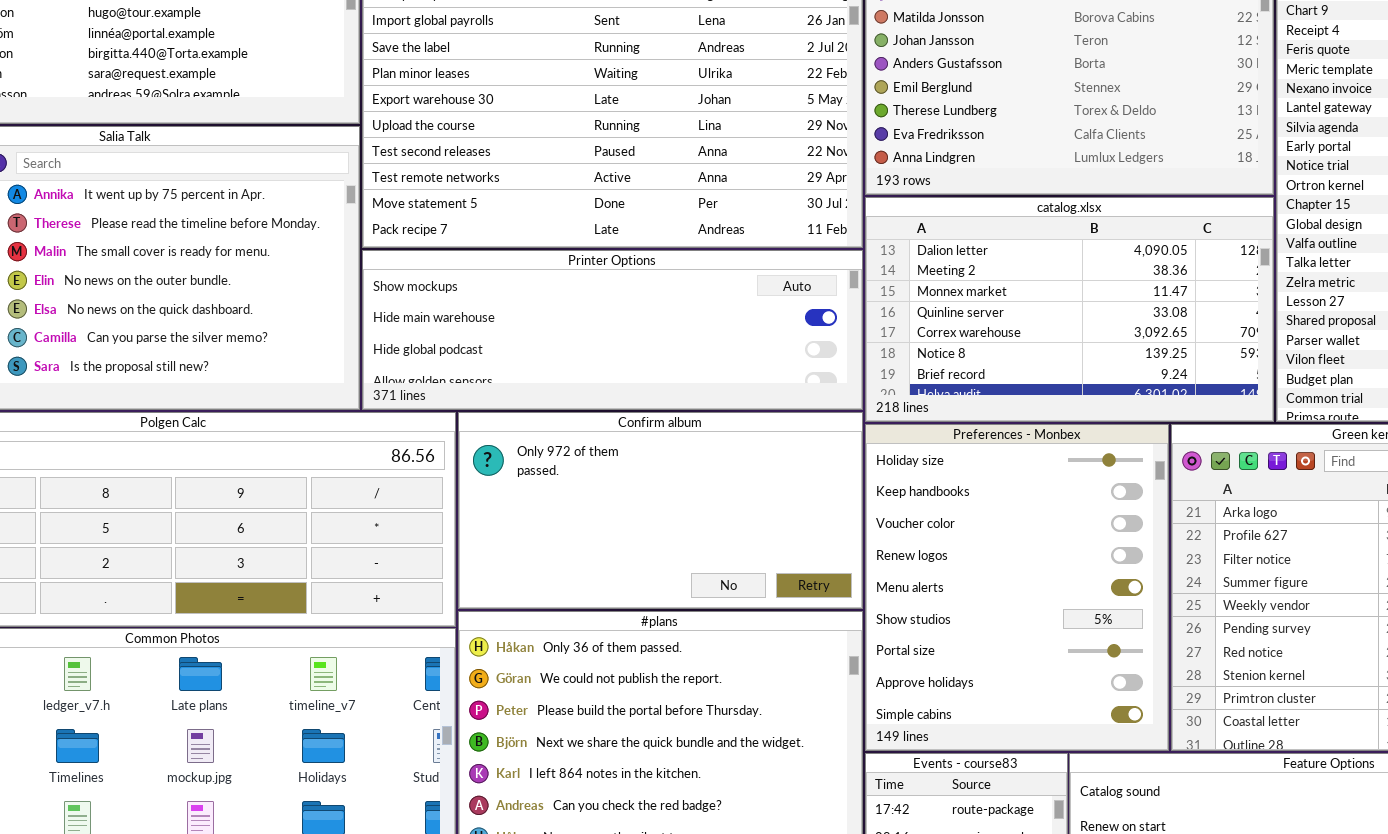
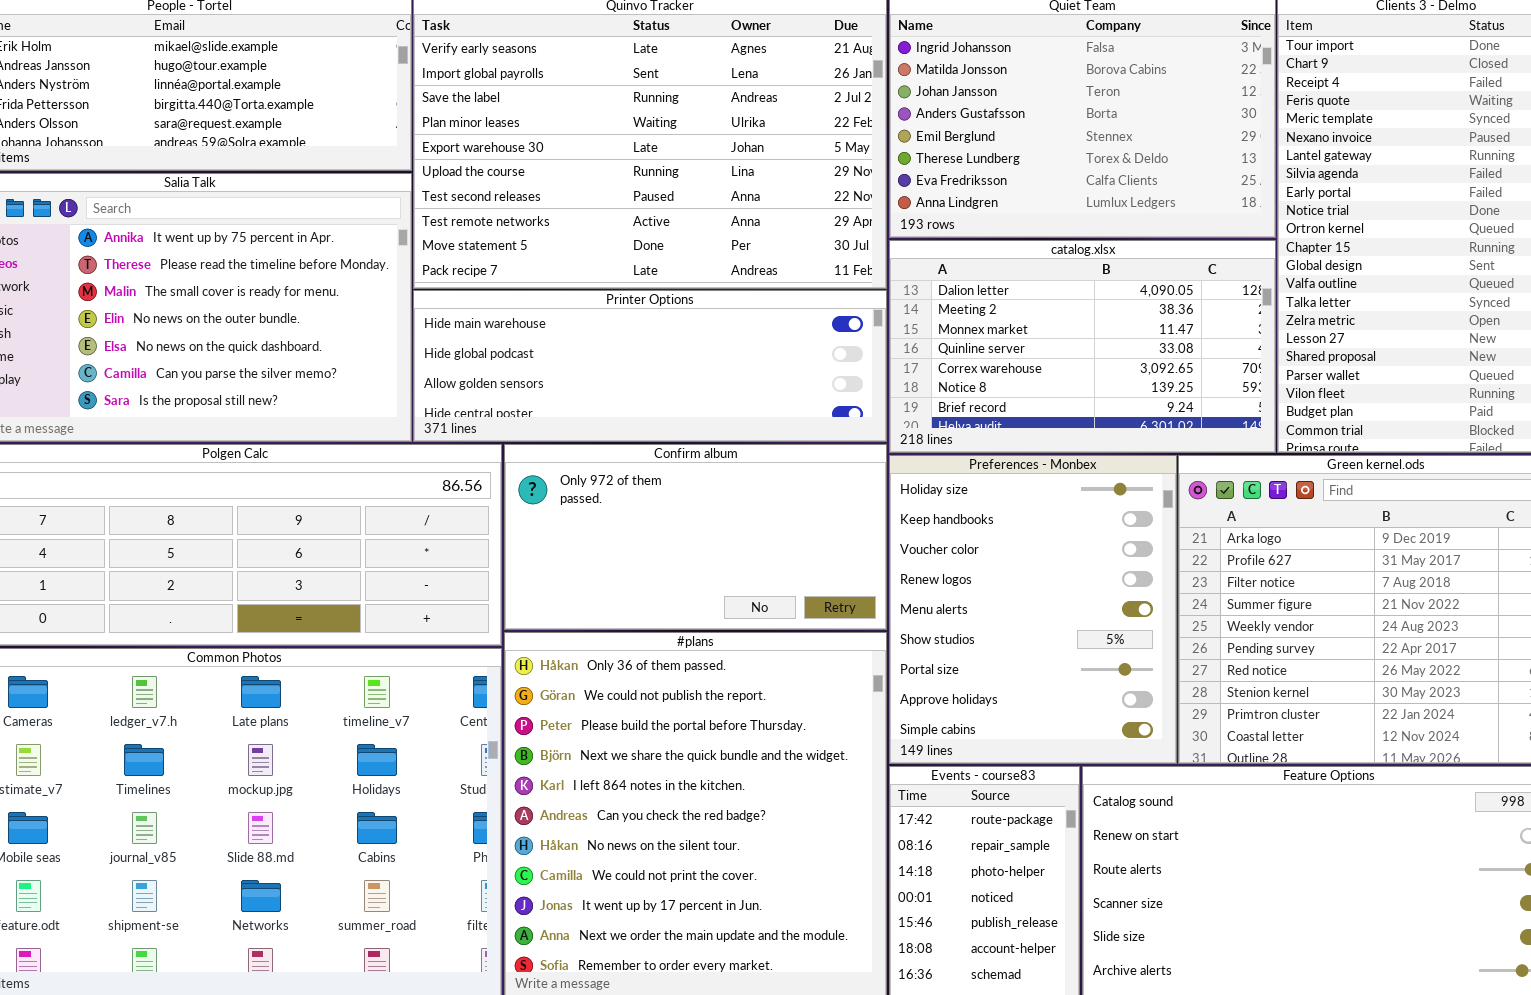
Printer Options: [362,250,863,410] -> [413,290,887,442], scrolled down 1 row

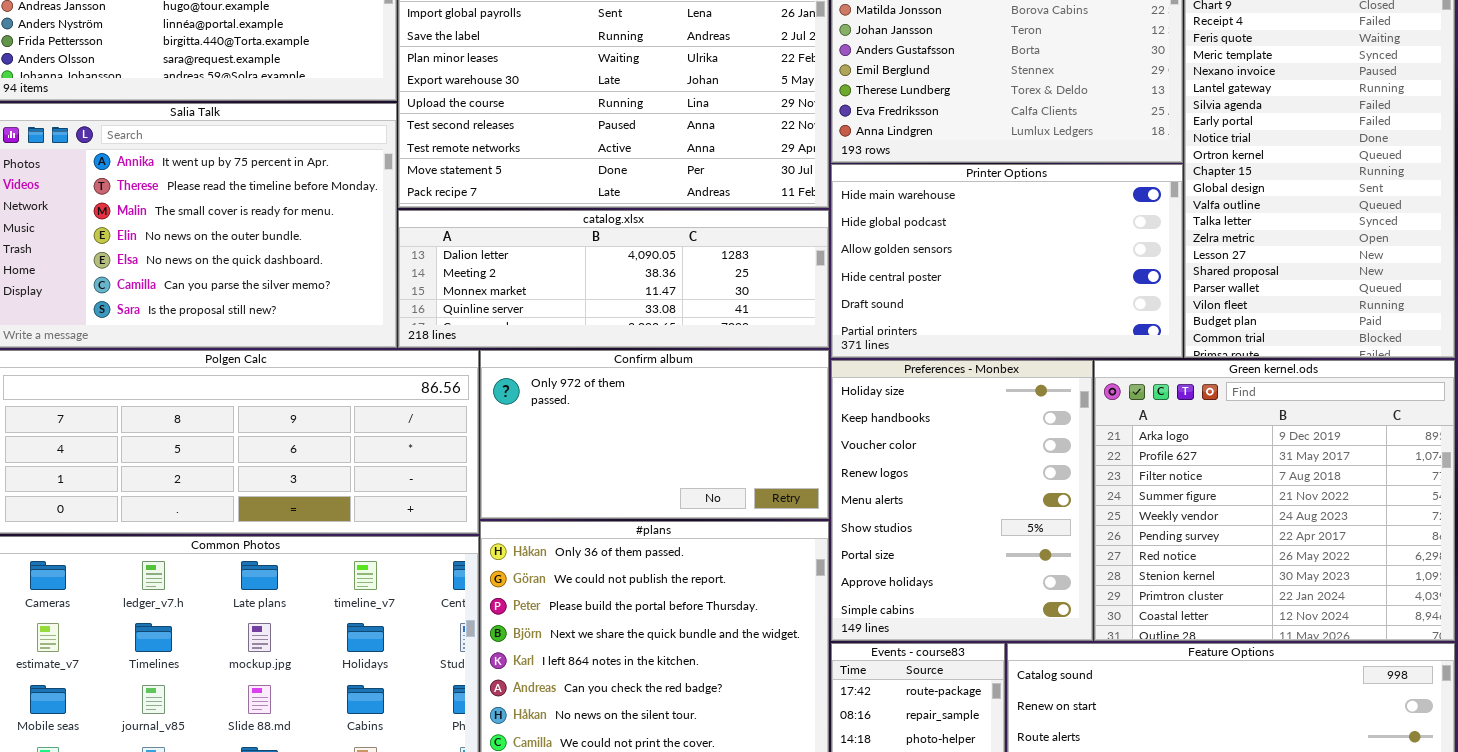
catalog.xlsx: [889,240,1276,453] -> [398,210,829,348], moved, resized
Printer Options: [413,290,887,442] -> [831,164,1183,358], moved, resized

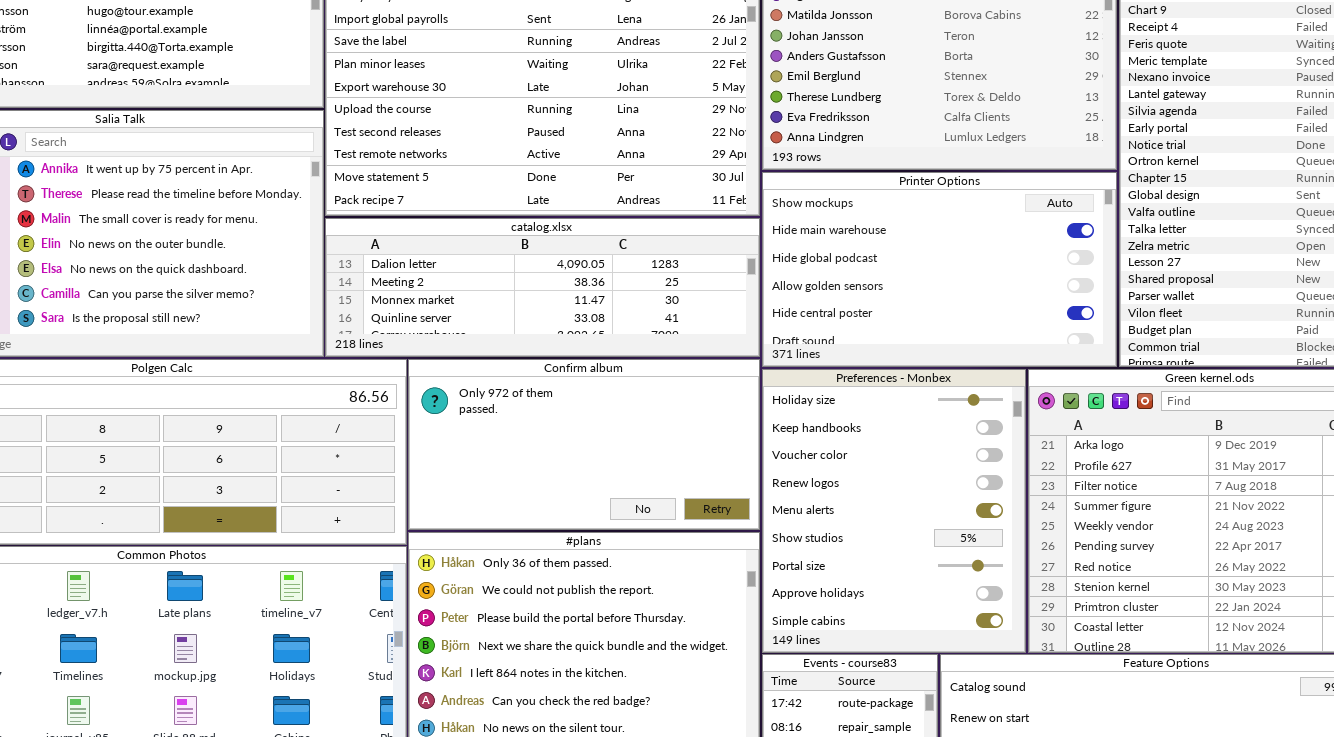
Printer Options: [831,164,1183,358] -> [762,172,1117,367], scrolled up 1 row

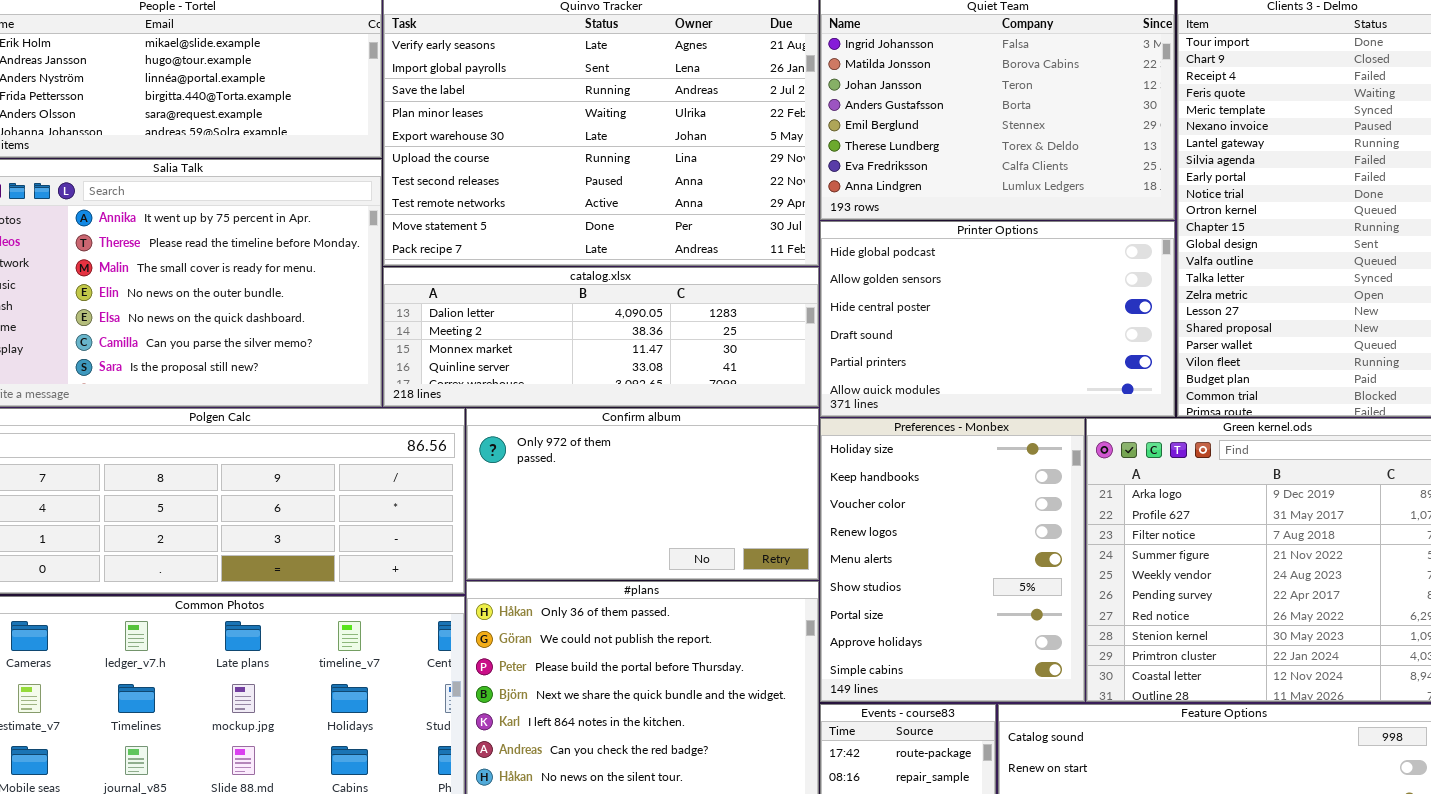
Printer Options: [762,172,1117,367] -> [820,221,1175,417], scrolled down 2 rows

